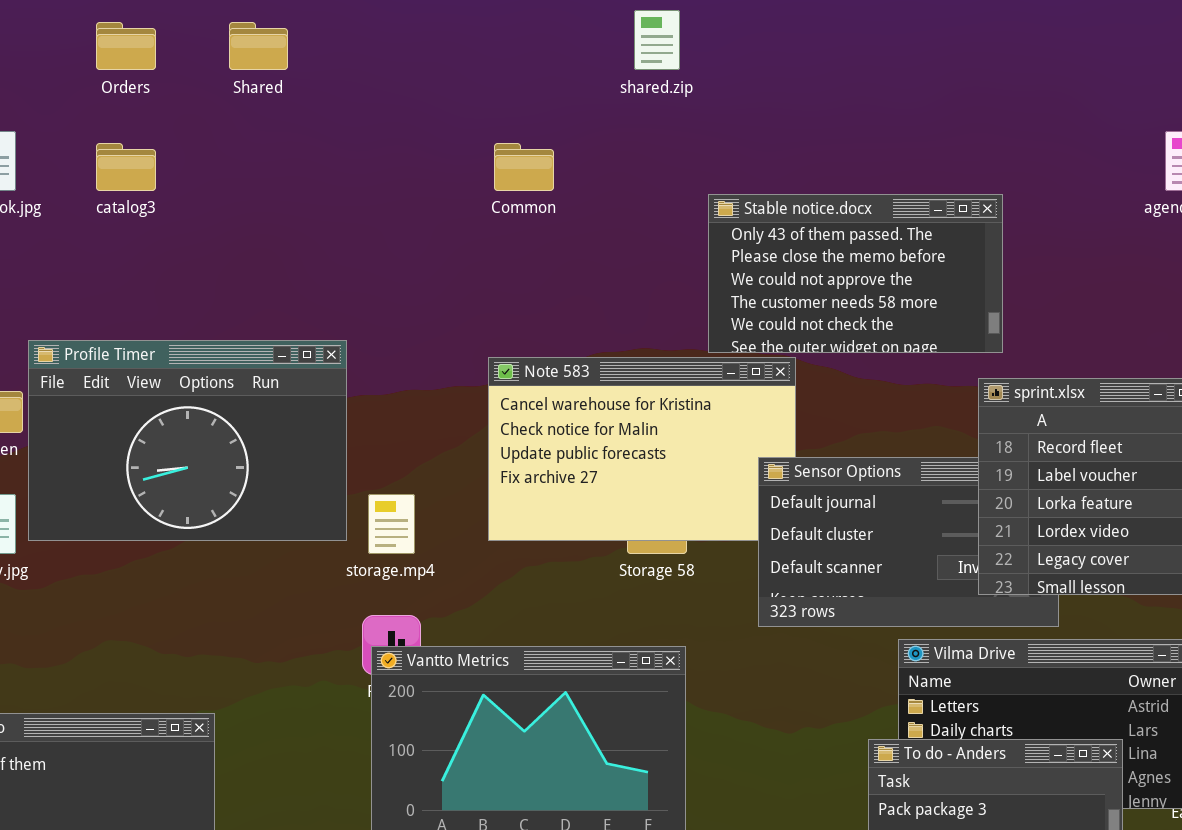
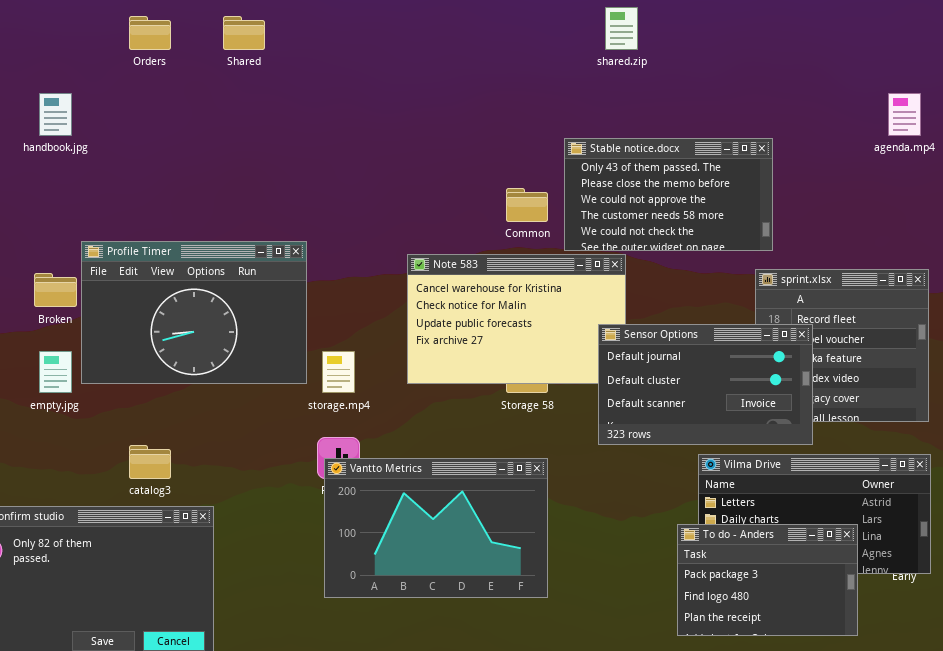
shared.zip: [634,10,680,70] -> [605,7,638,50], moved
catalog3: [96,143,156,191] -> [129,445,171,479], moved
Common: [494,143,554,191] -> [506,188,548,222], moved
Sensor Options: [758,457,1059,627] -> [598,324,813,445], raised

